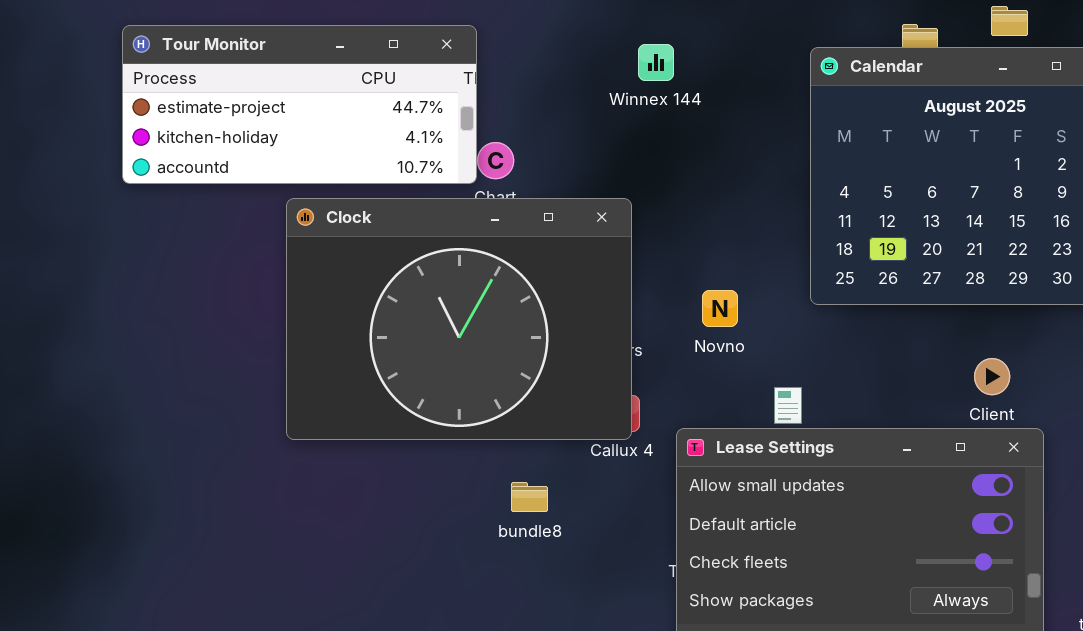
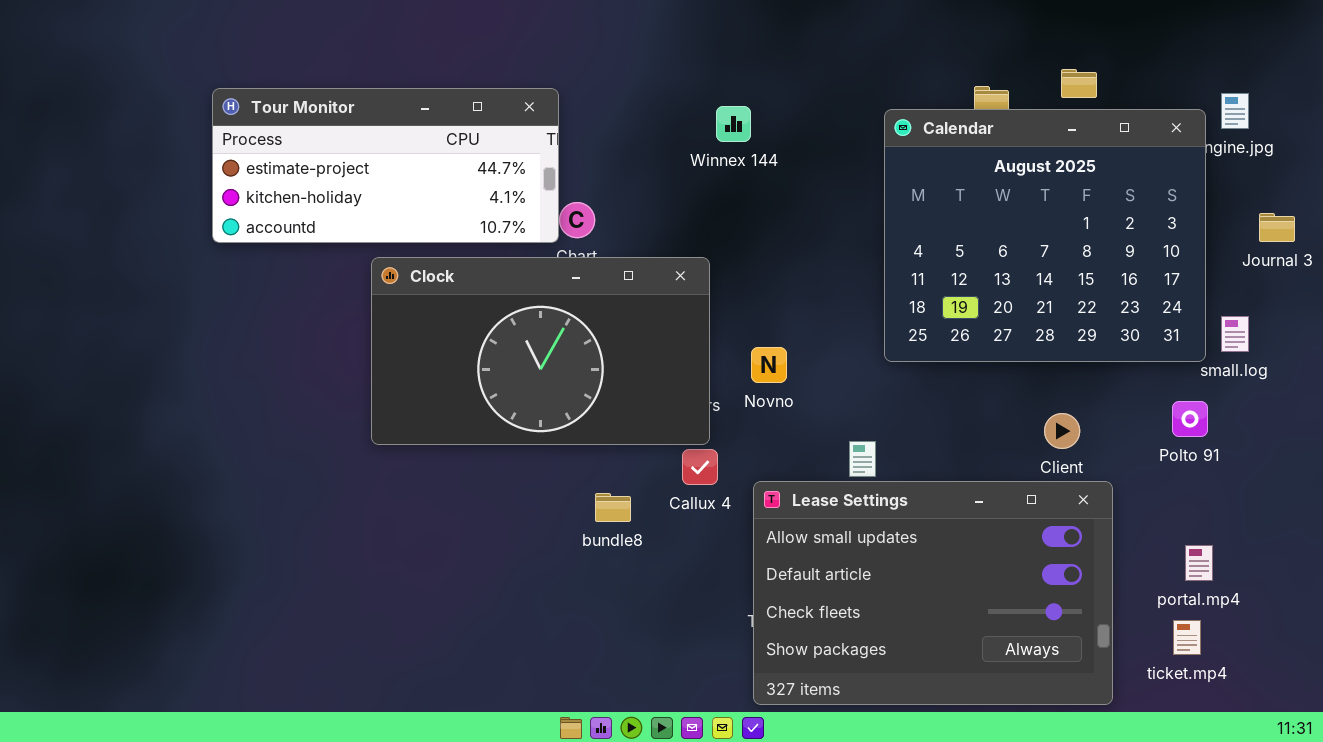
Clock: [286,198,632,440] -> [371,257,710,445], resized
Novno: [702,290,738,327] -> [751,347,787,383], moved
bundle8: [511,482,548,512] -> [595,493,631,522], moved

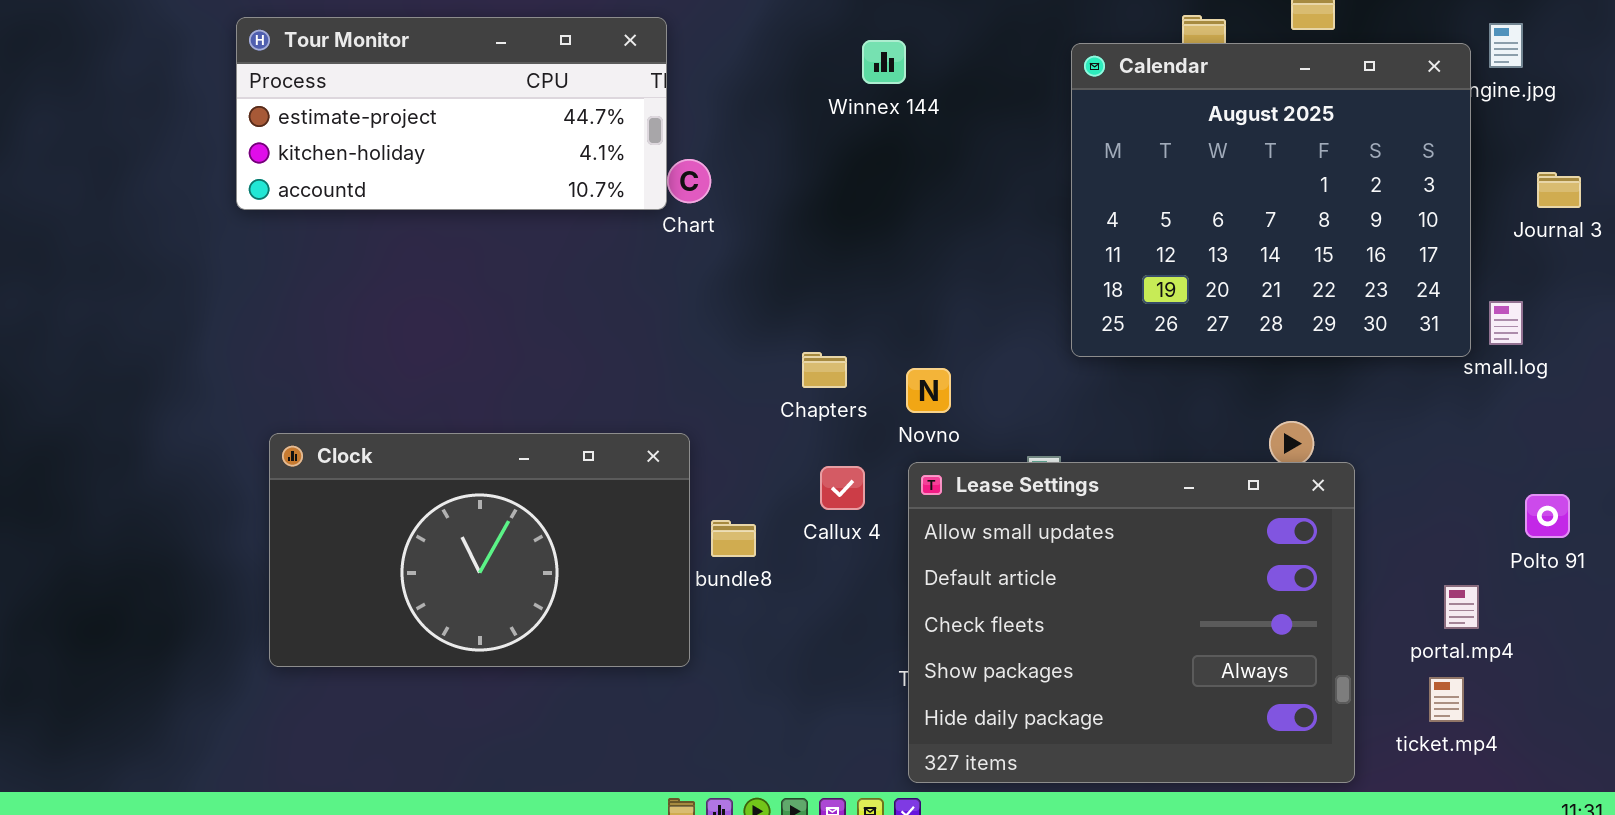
Clock: [371,257,710,445] -> [269,433,690,667], moved
Novno: [751,347,787,383] -> [906,368,951,413], moved
Polto 91: [1172,401,1208,437] -> [1525,494,1570,538], moved
Lease Settings: [753,481,1113,705] -> [908,462,1355,783], resized

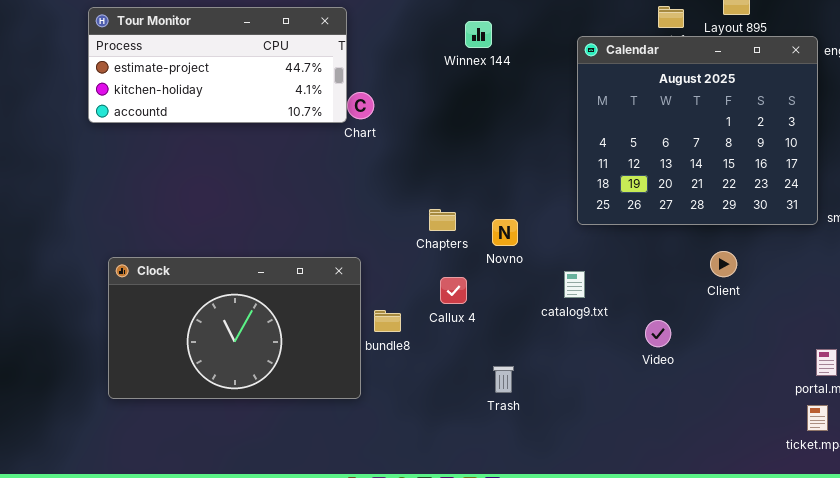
Calendar: [1071,43,1471,357] -> [577,36,818,225], moved
Lease Settings: [908,462,1355,783] -> none, closed

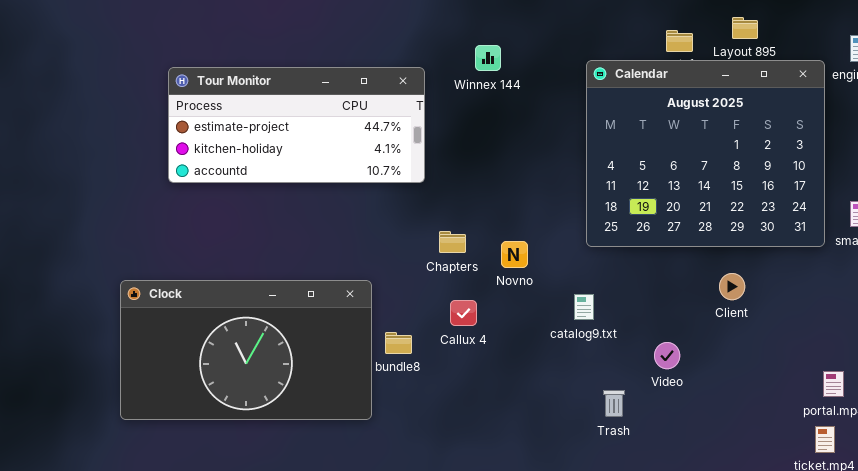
Tour Monitor: [88,7,347,123] -> [168,67,425,183], moved
Trash: [493,366,514,393] -> [603,390,625,417], moved

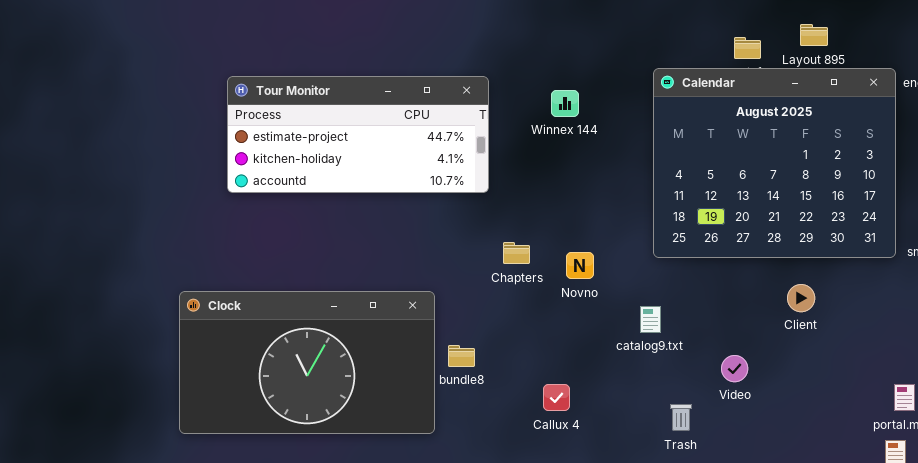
Winnex 144: [475,45,501,71] -> [551,90,579,117], moved
Callux 4: [450,300,477,326] -> [543,384,570,411], moved

